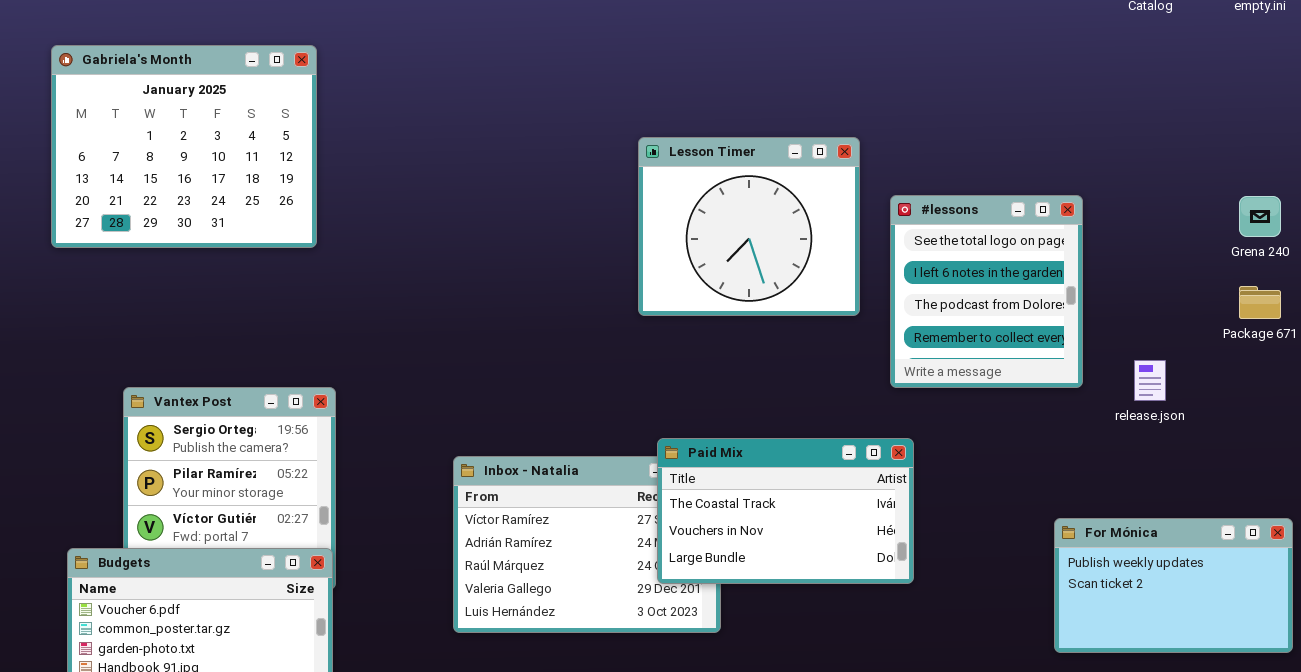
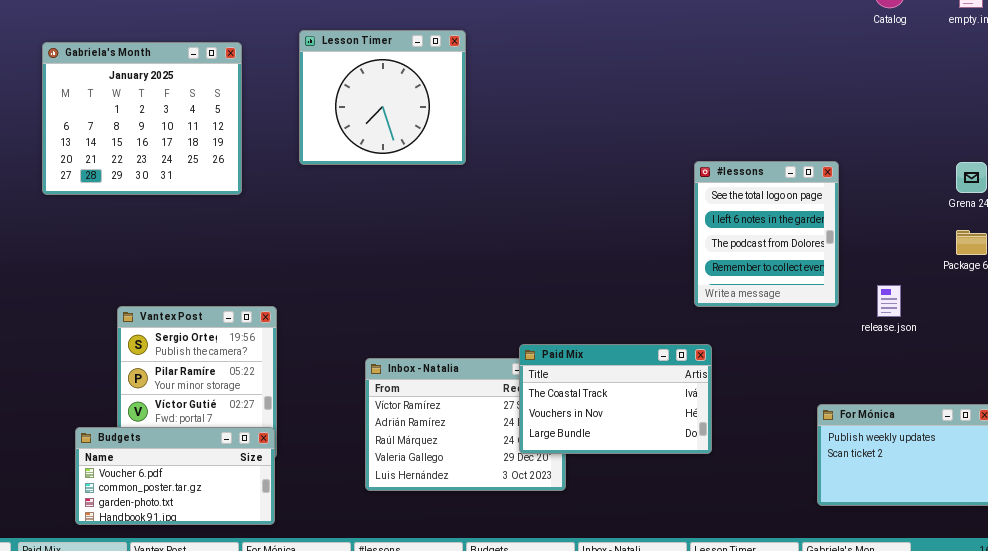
Gabriela's Month: [51,45,317,248] -> [42,42,242,195], moved
Lesson Timer: [638,137,860,316] -> [299,30,466,165], moved

